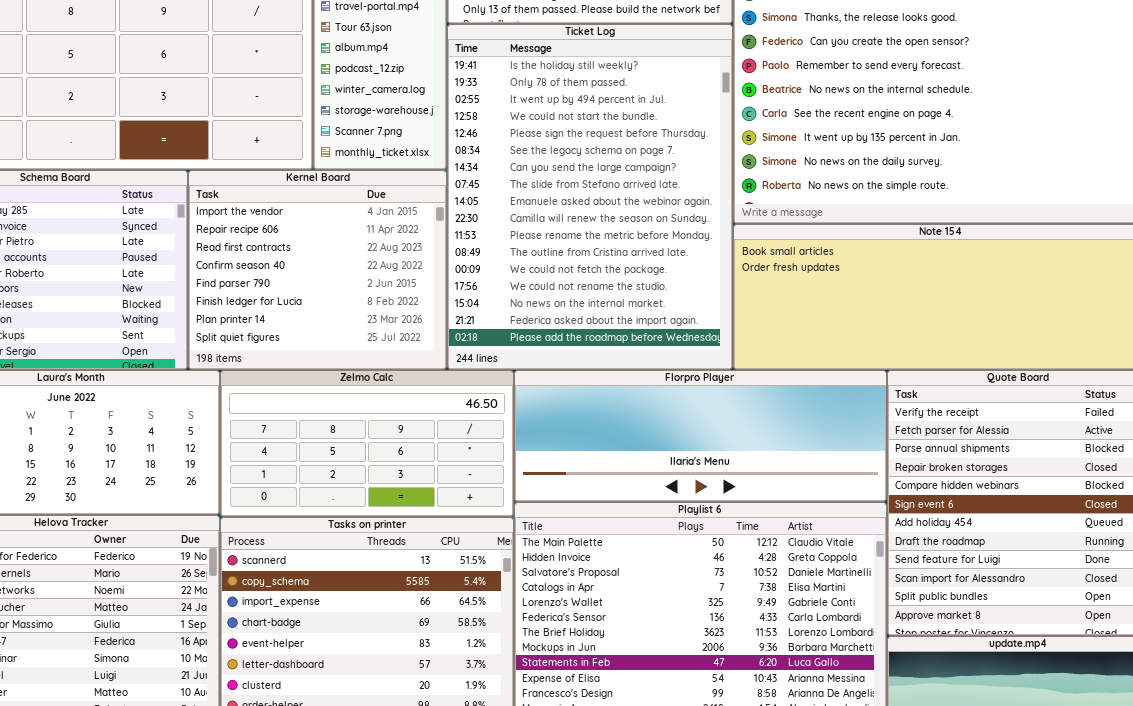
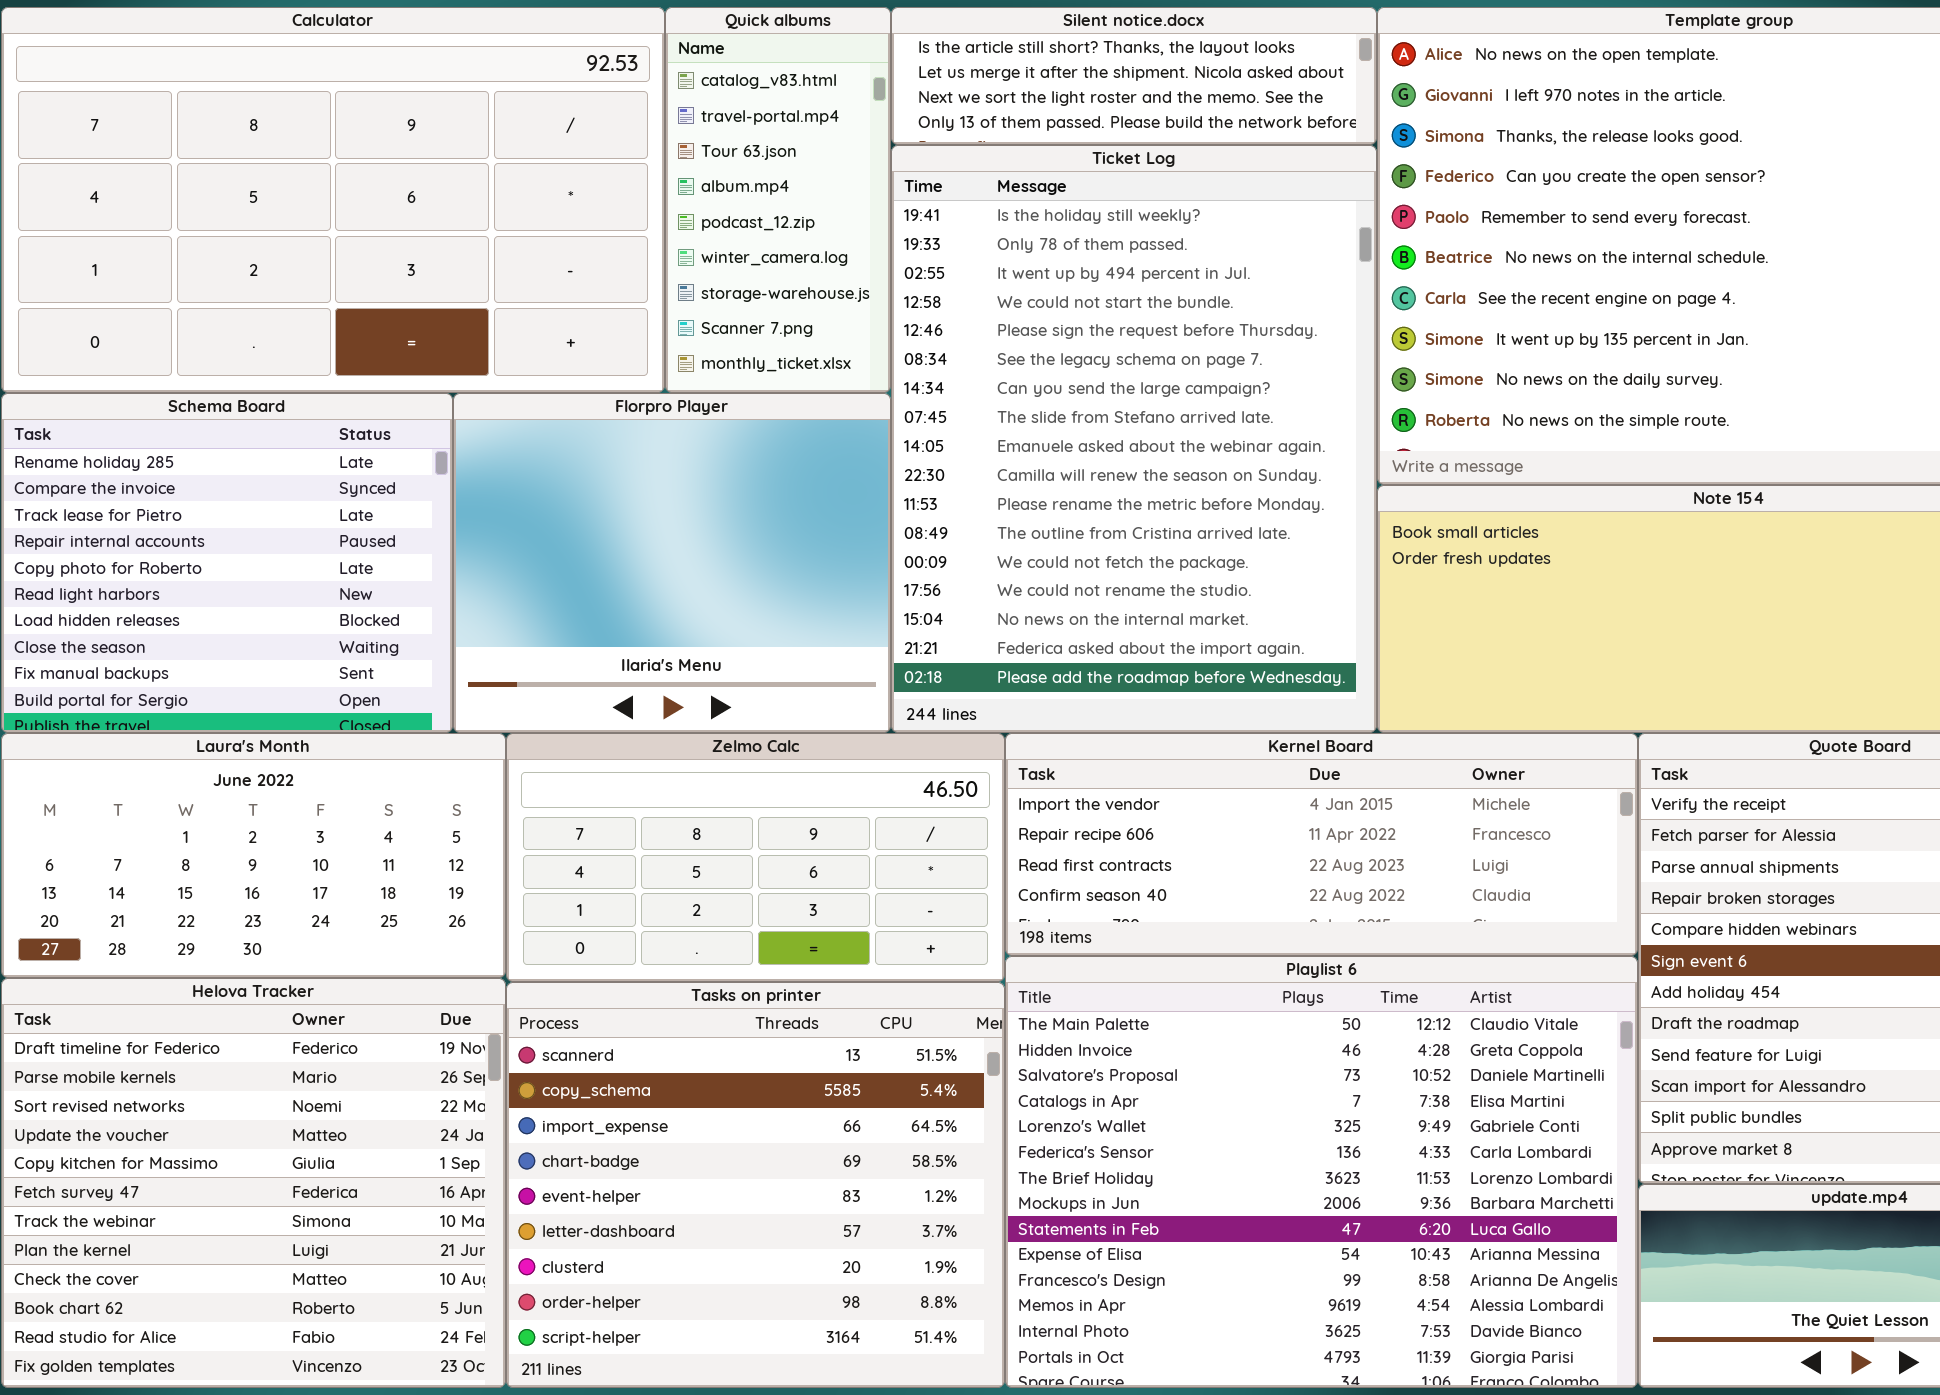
Kernel Board: [188,170,447,370] -> [1005,733,1638,956], moved, resized
Florpro Player: [514,370,887,502] -> [453,393,891,733], moved, resized

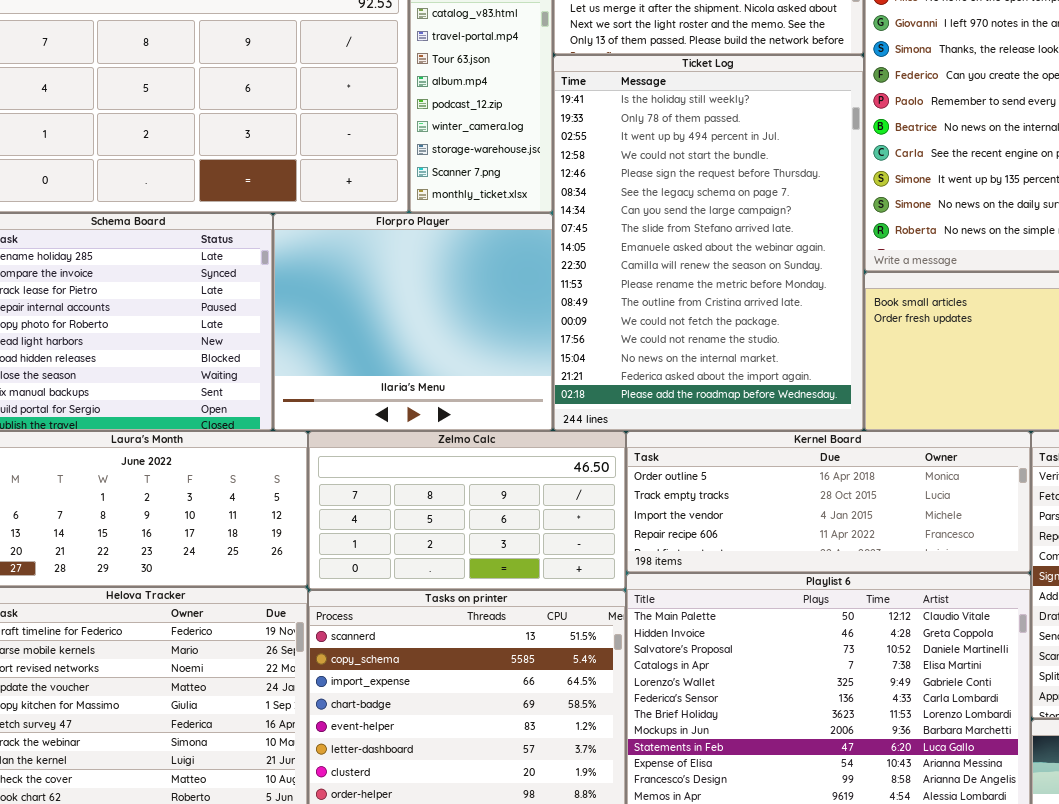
Kernel Board: [1005,733,1638,956] -> [626,431,1031,573], scrolled up 2 rows

